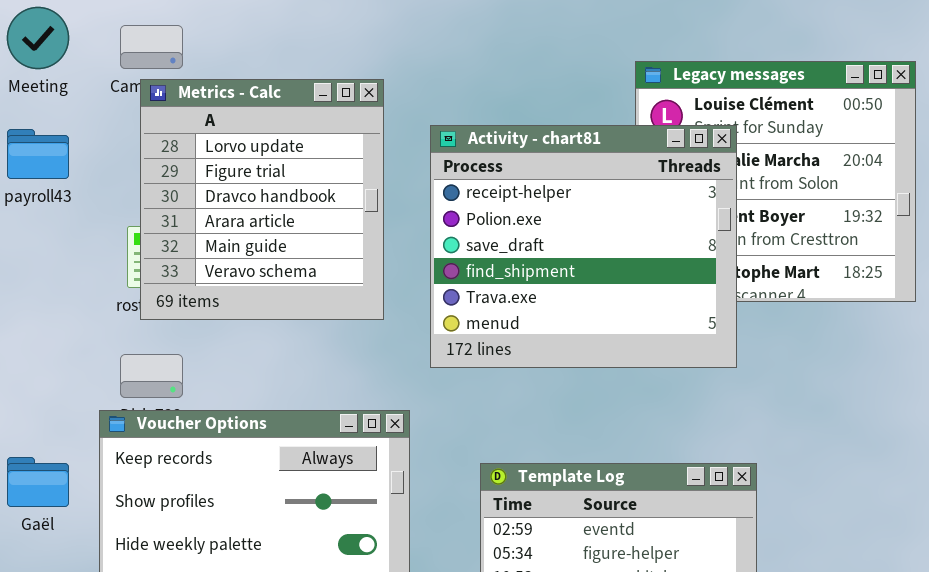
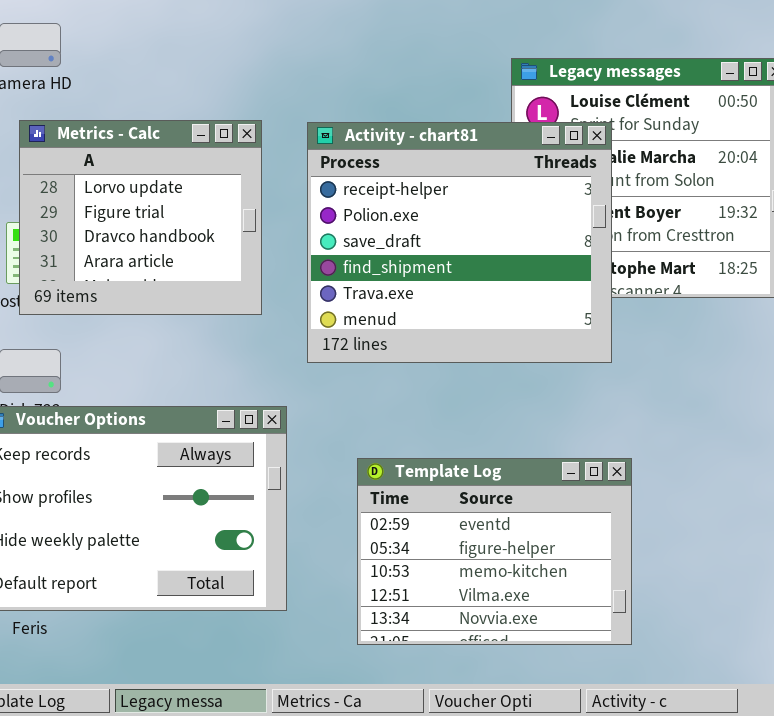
Metrics - Calc: [140,79,384,320] -> [19,120,262,315], resized

